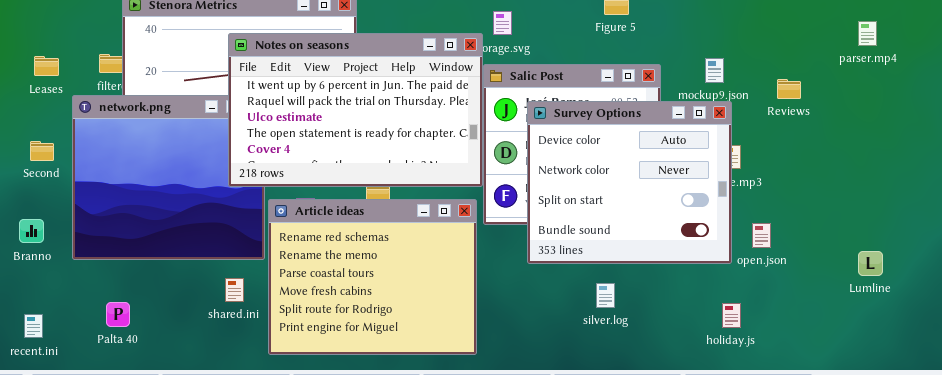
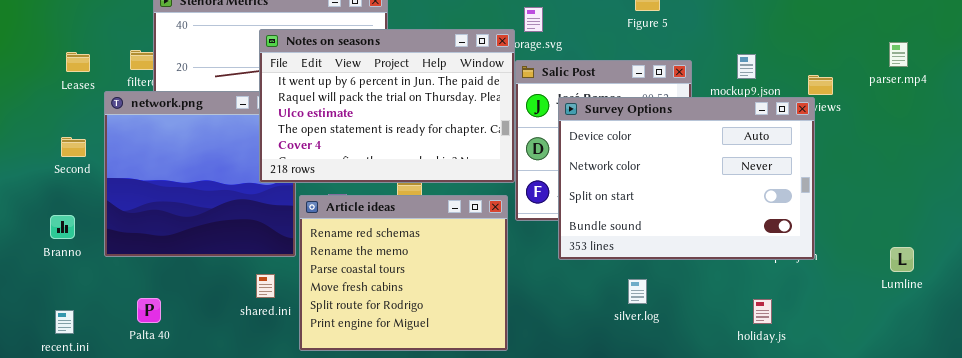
parser.mp4: [858,21,877,46] -> [889,42,908,67], moved
Survey Options: [527,101,732,264] -> [558,97,815,260], resized

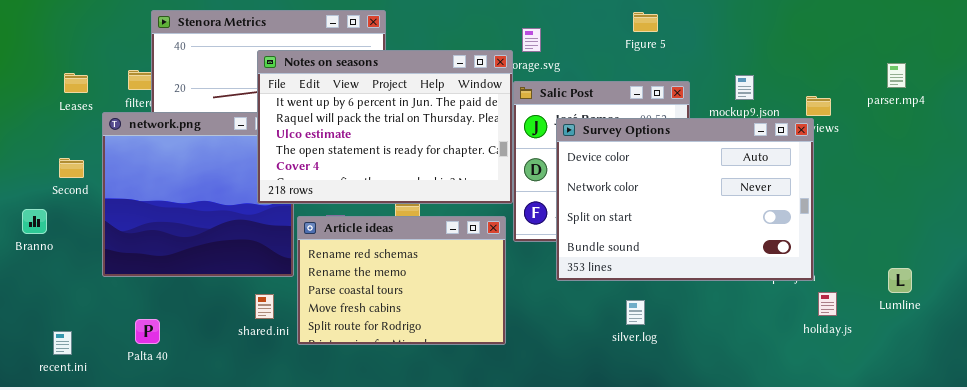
Article ideas: [299,195,508,351] -> [297,216,506,345], resized
Branno: [50,215,75,239] -> [22,209,47,234], moved
holiday.js: [753,299,772,324] -> [818,292,837,316], moved

